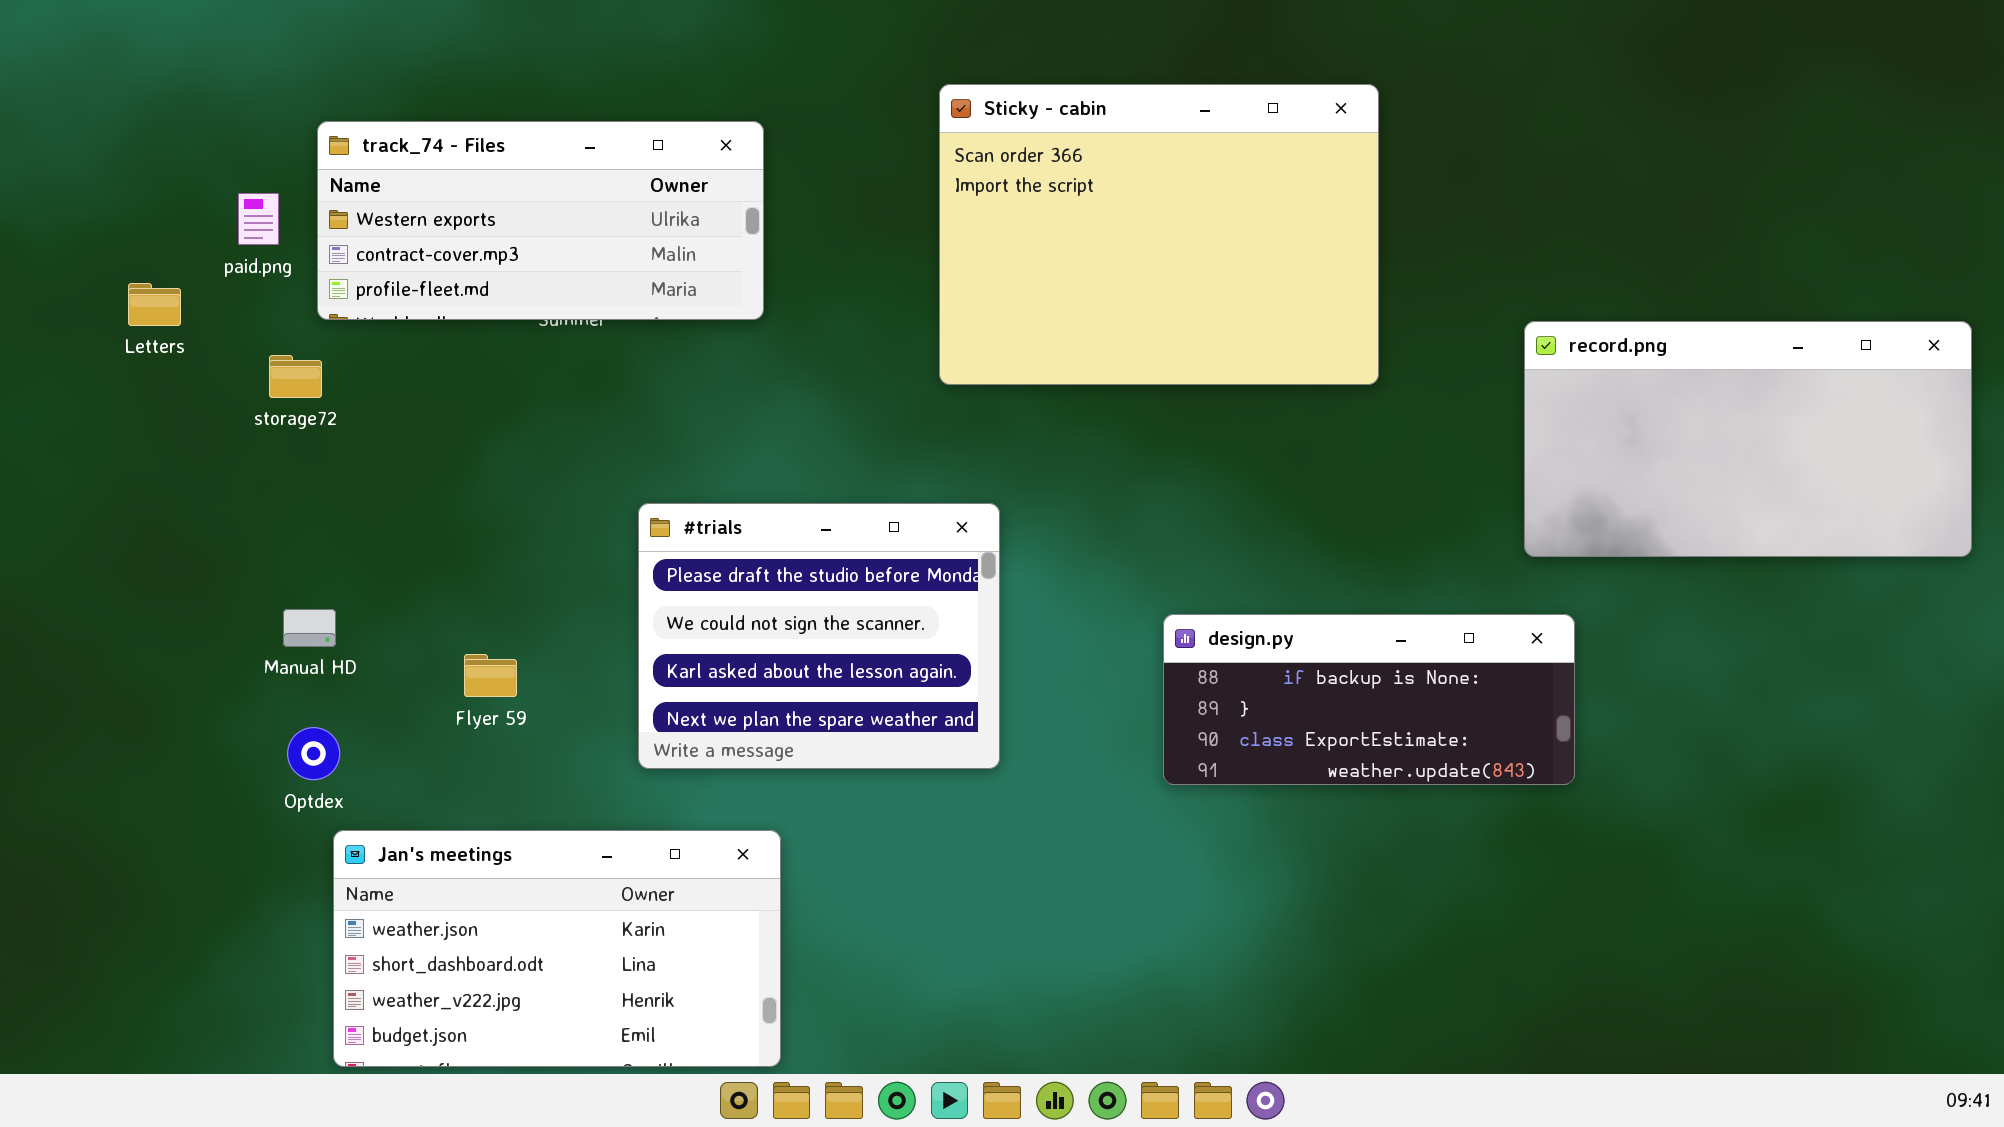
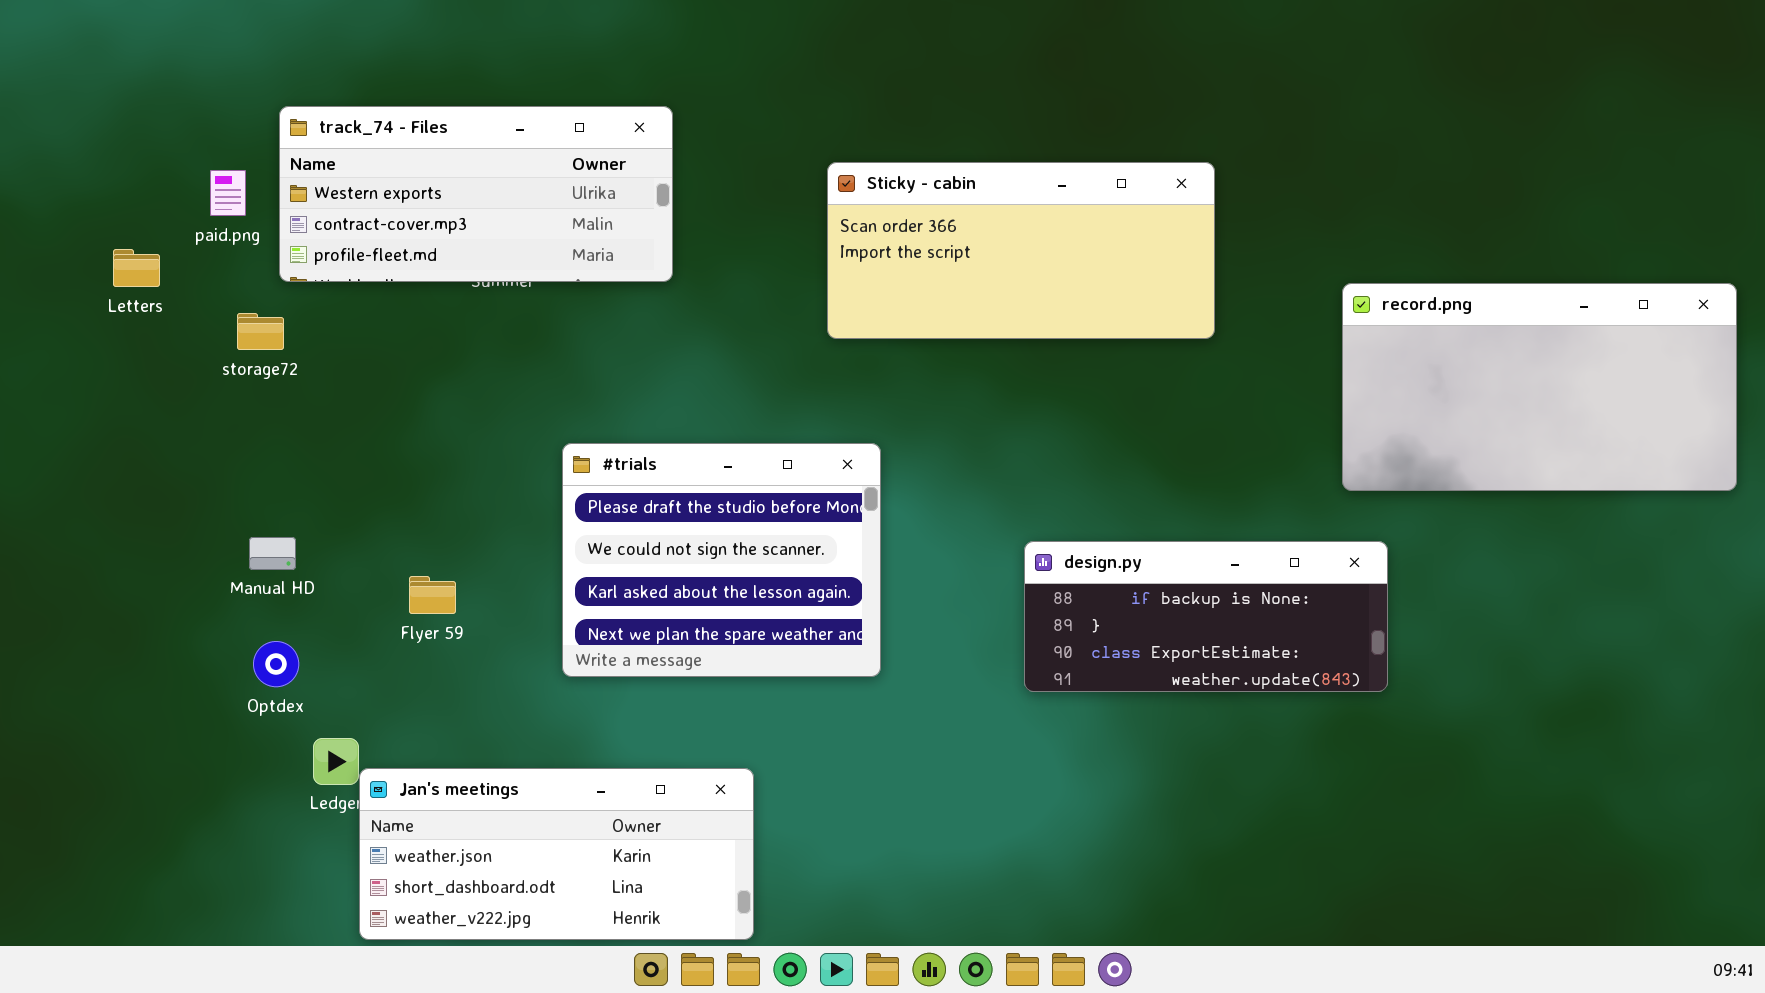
Sticky - cabin: [939,84,1379,385] -> [827,162,1215,339], resized
Jan's meetings: [333,830,781,1067] -> [359,768,754,940], moved, resized

